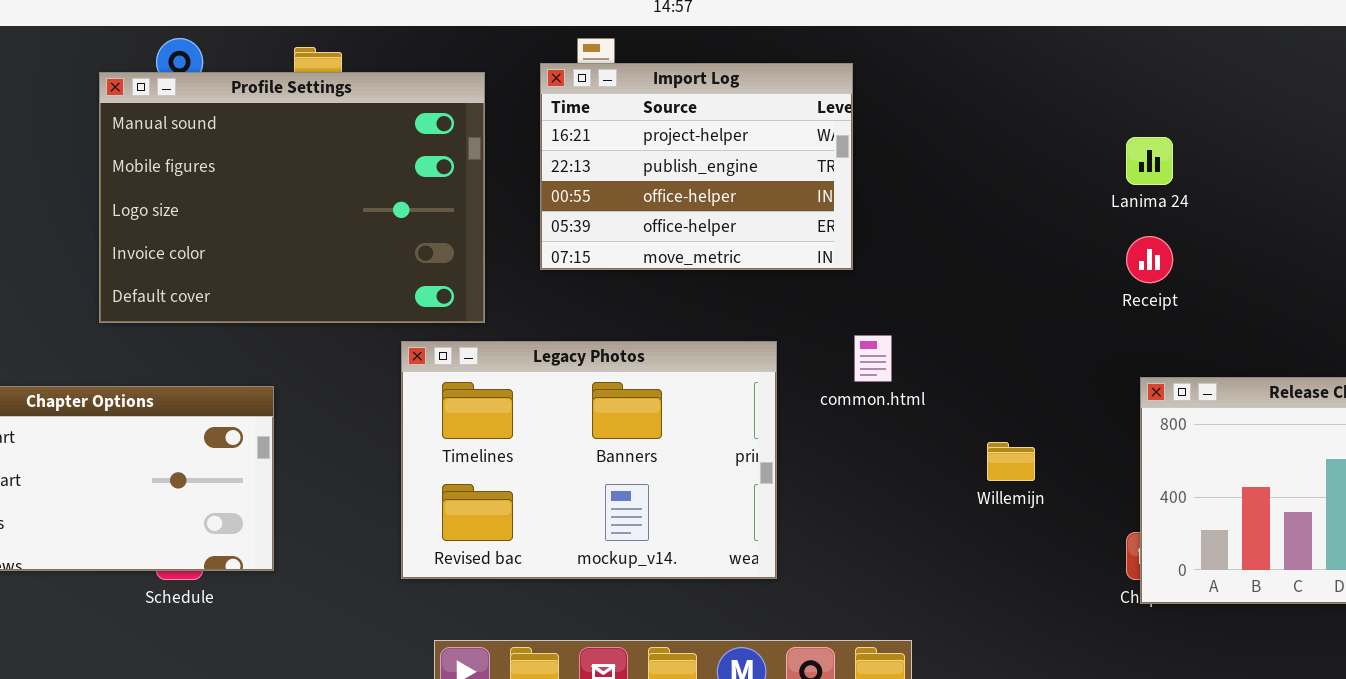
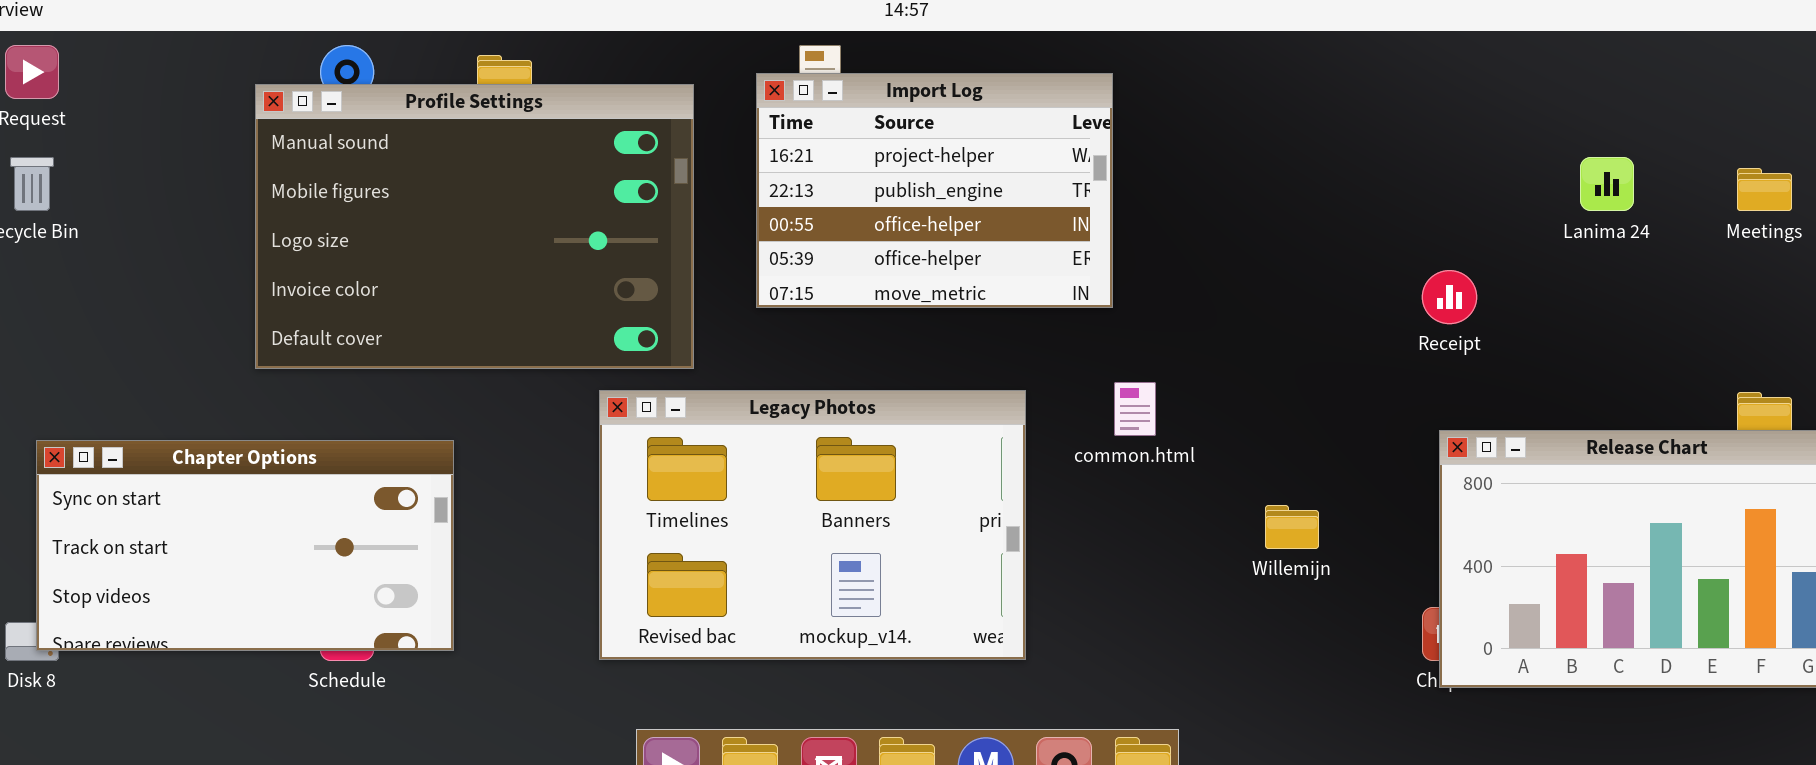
Lanima 24: [1126,137,1173,185] -> [1580,157,1634,211], moved

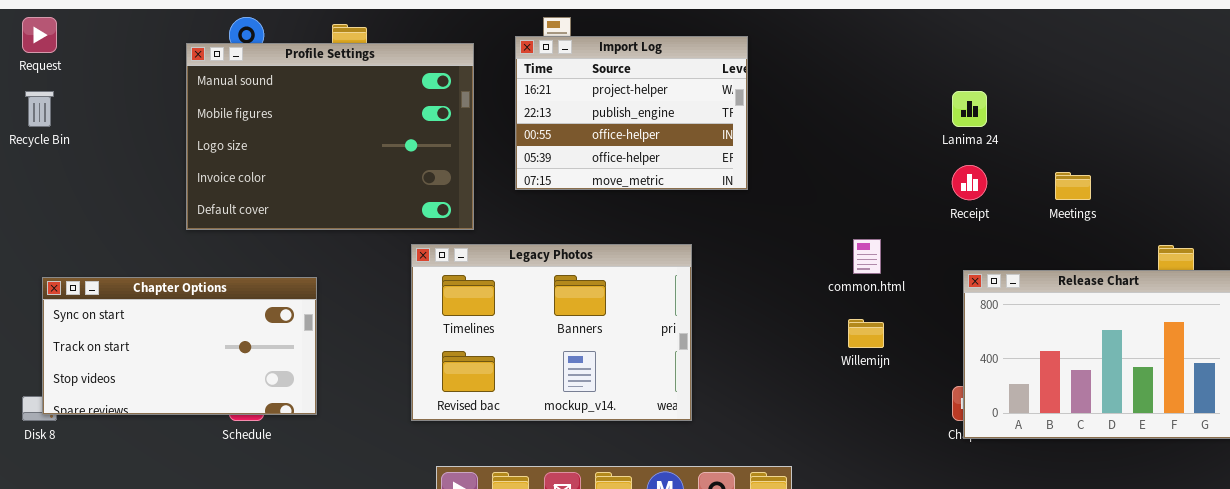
Lanima 24: [1580,157,1634,211] -> [952,91,987,127], moved
Meetings: [1737,168,1792,211] -> [1055,172,1091,200], moved
common.html: [1114,382,1156,436] -> [853,239,881,274], moved

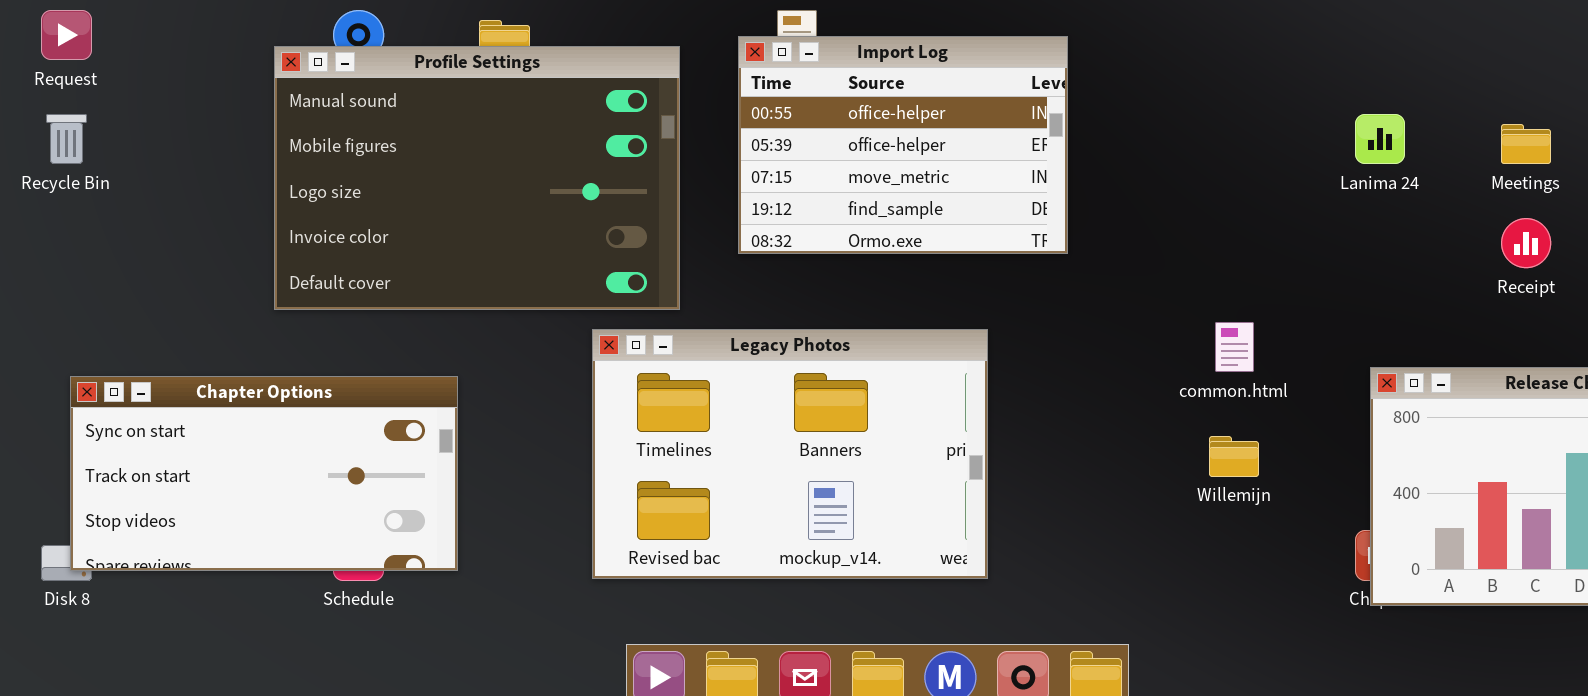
Import Log: [515,36,748,190] -> [738,36,1068,254], scrolled down 2 rows
Receipt: [952,165,987,200] -> [1501,218,1551,268], moved
Meetings: [1055,172,1091,200] -> [1501,124,1551,164], moved

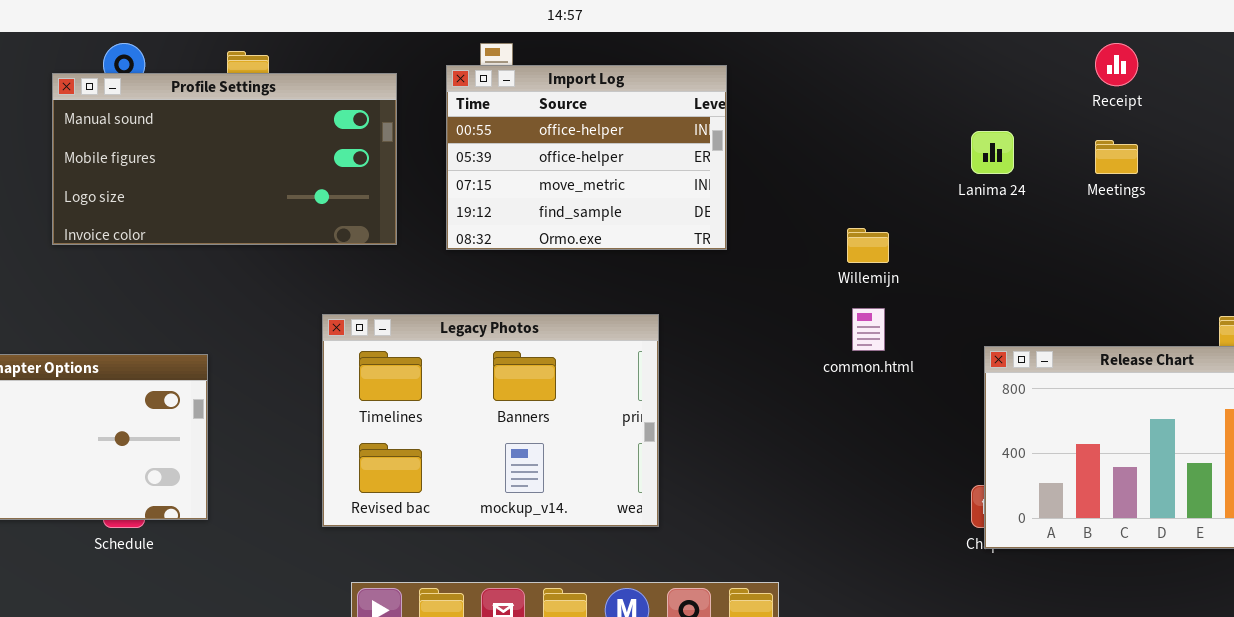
Profile Settings: [274,46,680,310] -> [52,73,397,245], resized
Receipt: [1501,218,1551,268] -> [1095,43,1138,86], moved
Willemijn: [1209,436,1259,477] -> [847,228,889,263], moved

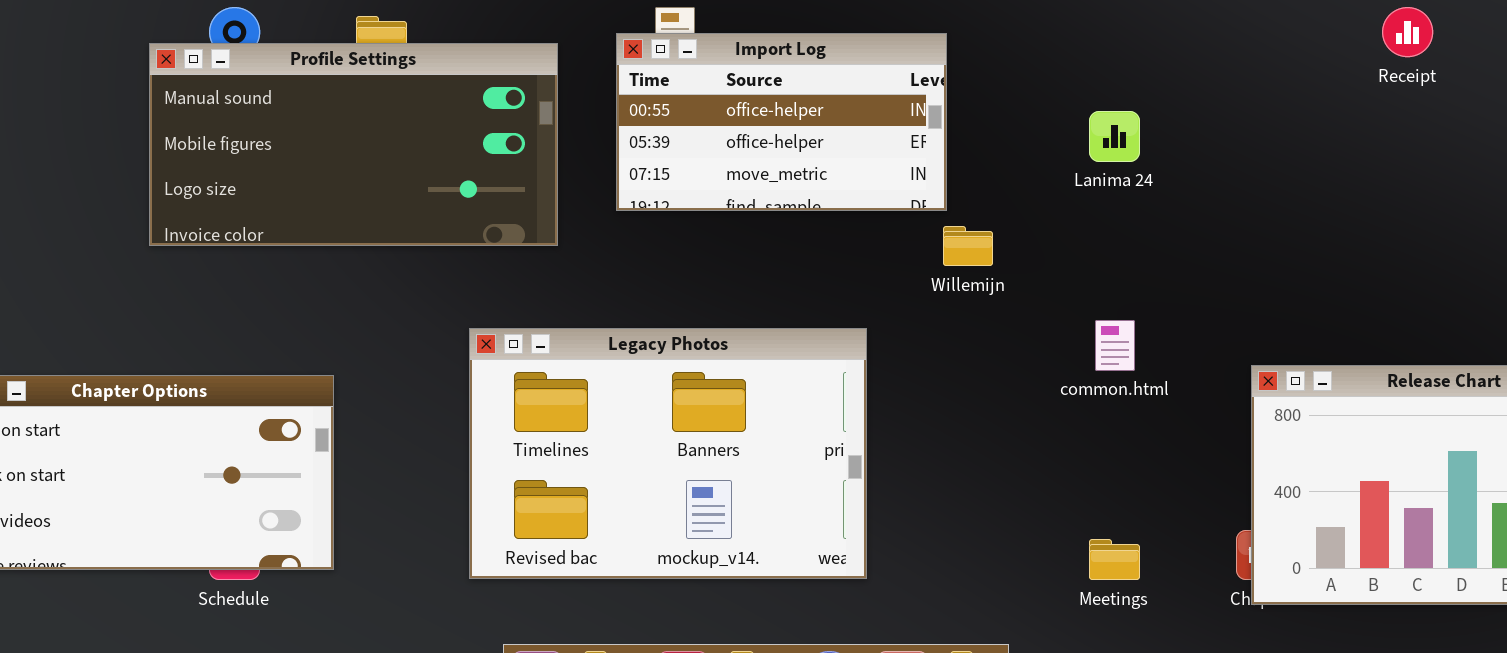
Import Log: [446,65,727,250] -> [616,33,947,211], resized
Lanima 24: [971,131,1014,174] -> [1089,111,1140,162], moved
Meetings: [1095,140,1138,174] -> [1089,539,1140,580], moved
Willemijn: [847,228,889,263] -> [943,226,993,266], moved

